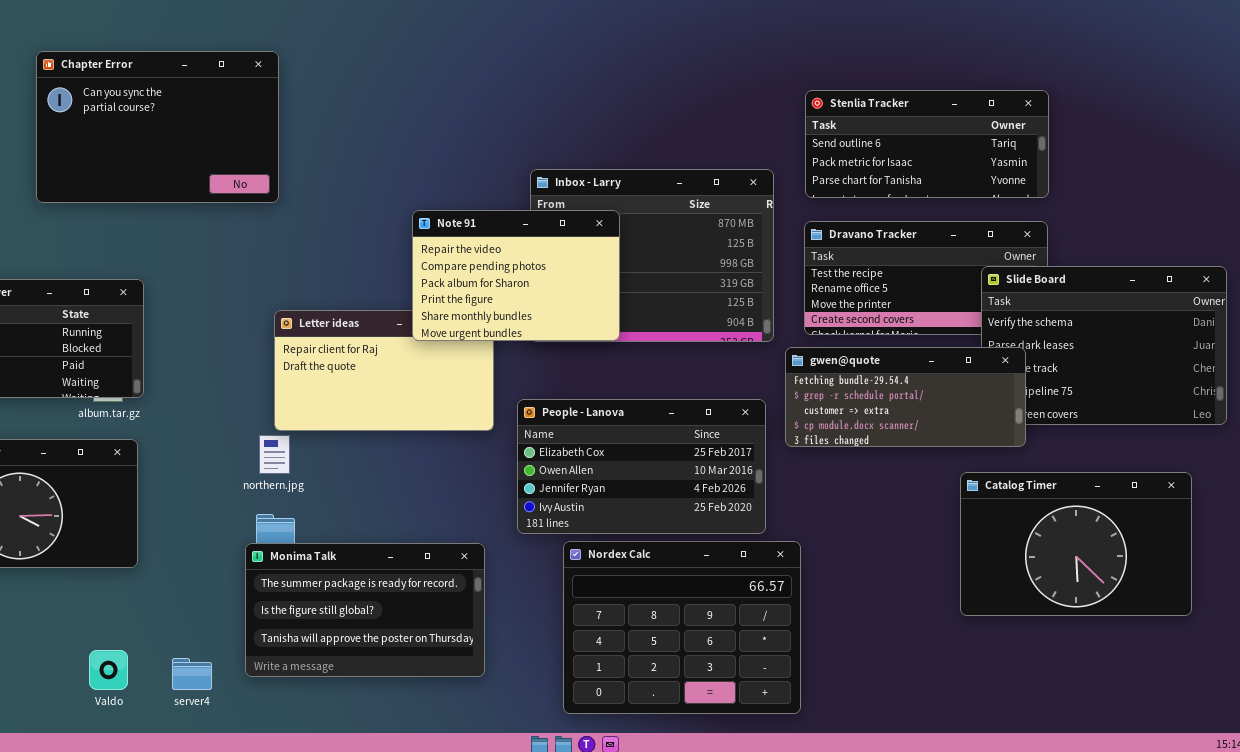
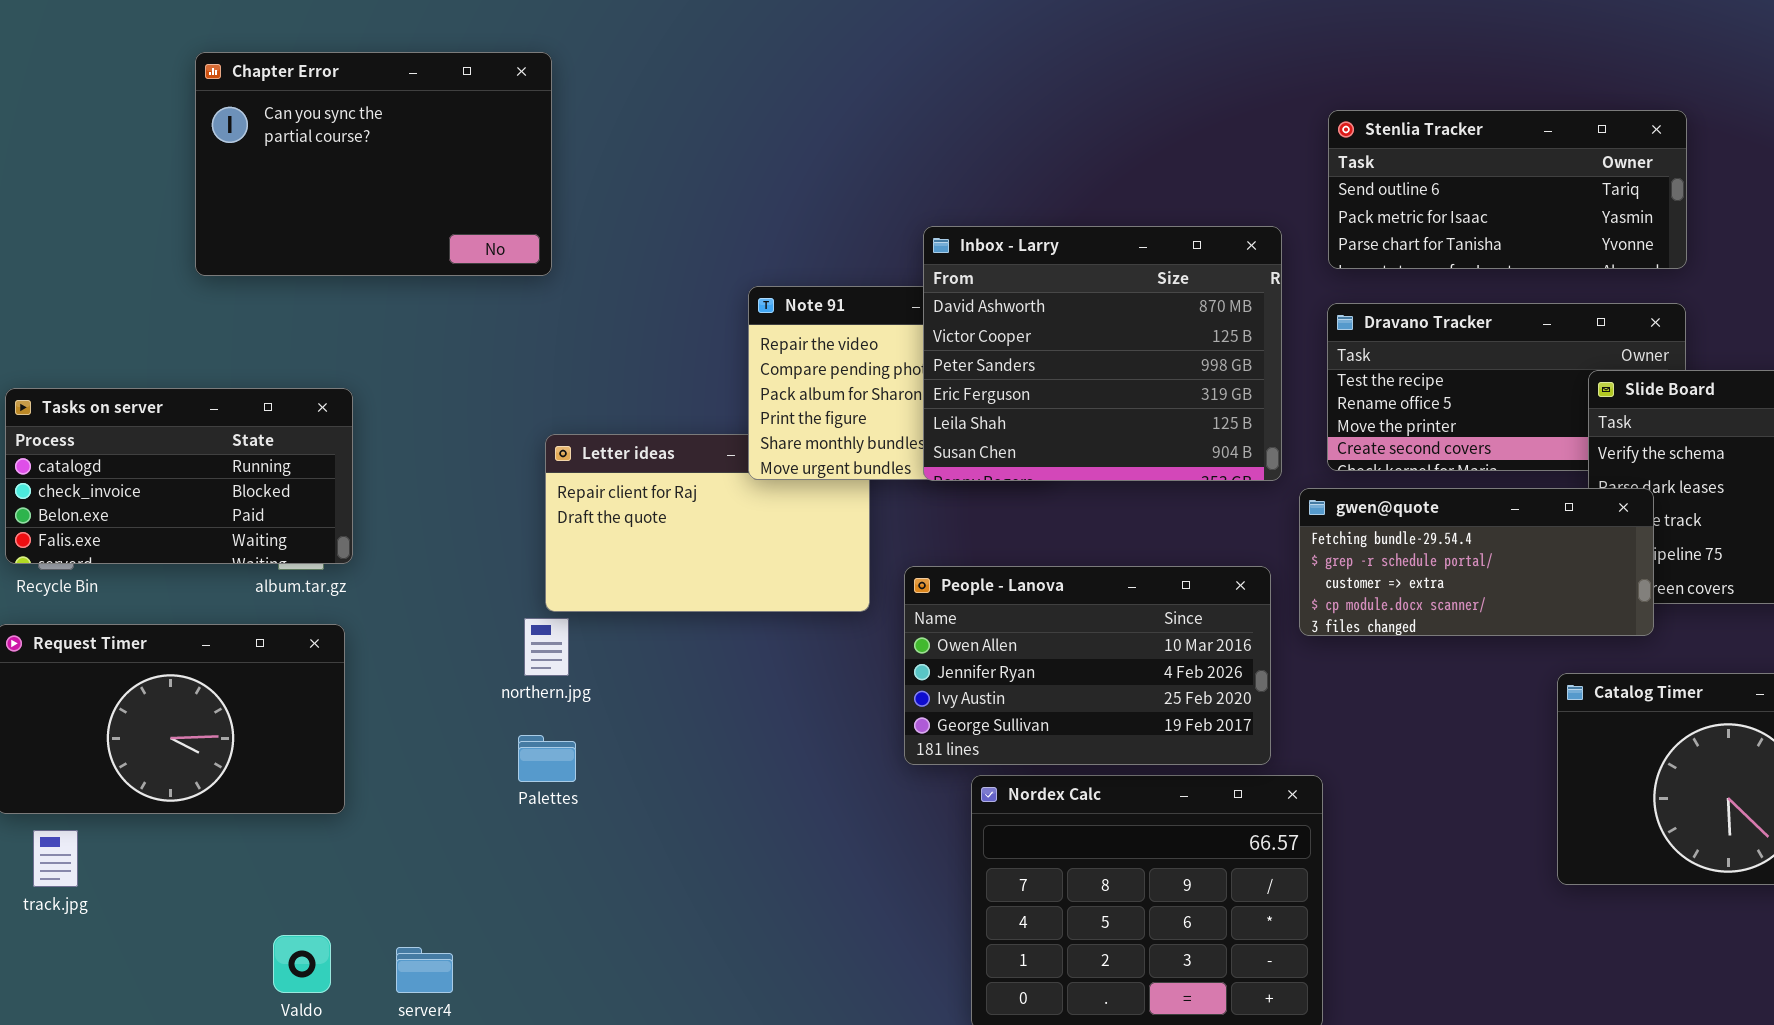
Inbox - Larry: [530,169,774,342] -> [923,226,1282,481], raised
People - Lanova: [517,399,766,534] -> [904,566,1271,765], scrolled down 1 row
Monima Talk: [245,543,485,677] -> none, closed

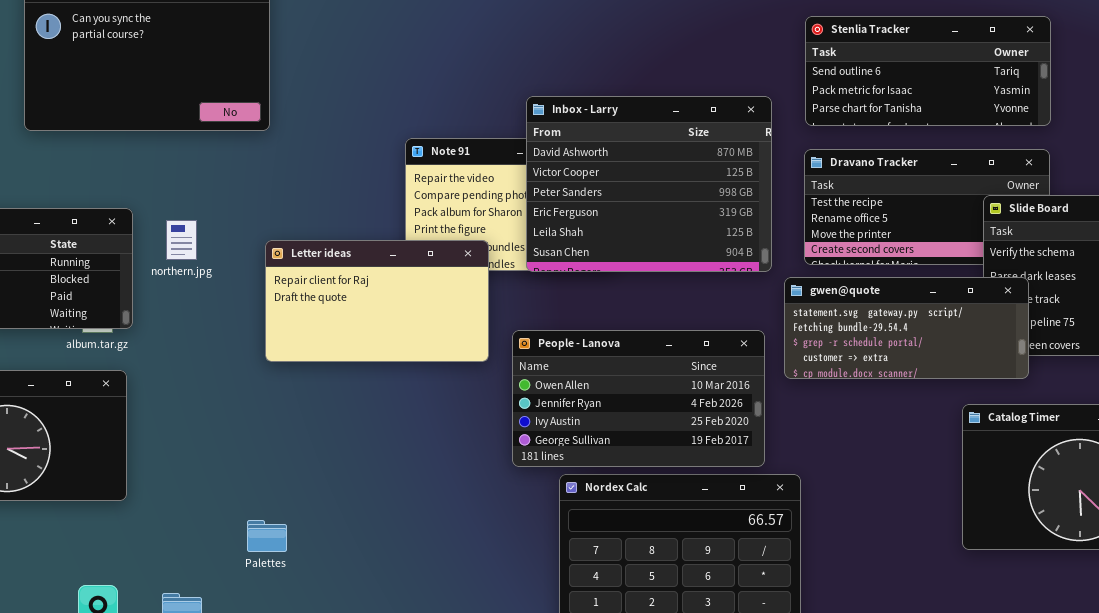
Letter ideas: [545,434,870,612] -> [265,240,489,362], raised
gwen@quote: [1299,488,1654,636] -> [784,277,1029,379], scrolled up 1 row
northern.jpg: [524,618,569,676] -> [166,220,197,260], moved
Palettes: [518,735,576,782] -> [247,520,287,552], moved

